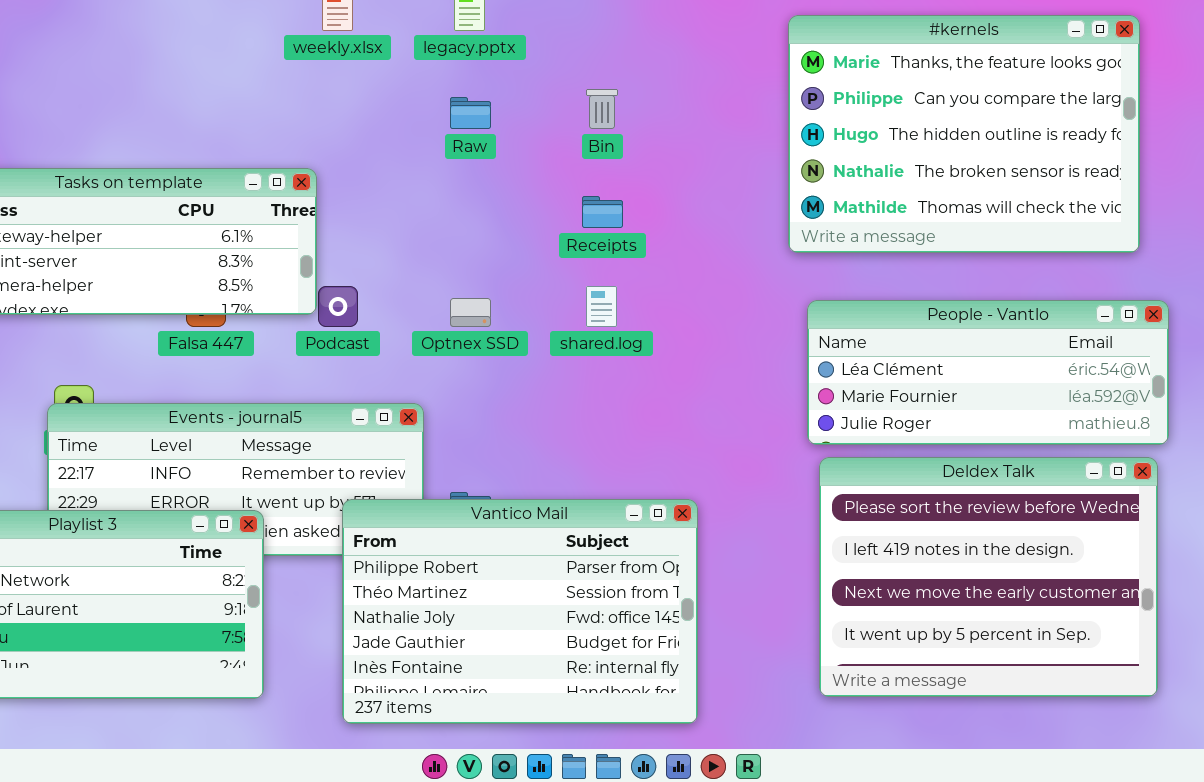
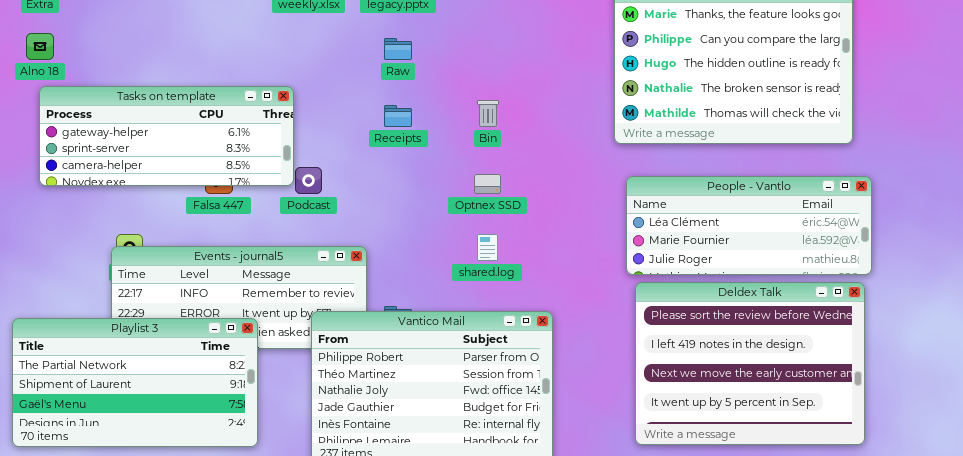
Bin: [586,89,618,129] -> [477,100,499,127], moved
Receipts: [582,196,623,228] -> [384,105,412,127], moved
shared.log: [586,286,617,327] -> [477,234,498,261], moved
Optnex SSD: [450,298,491,327] -> [474,174,501,194], moved

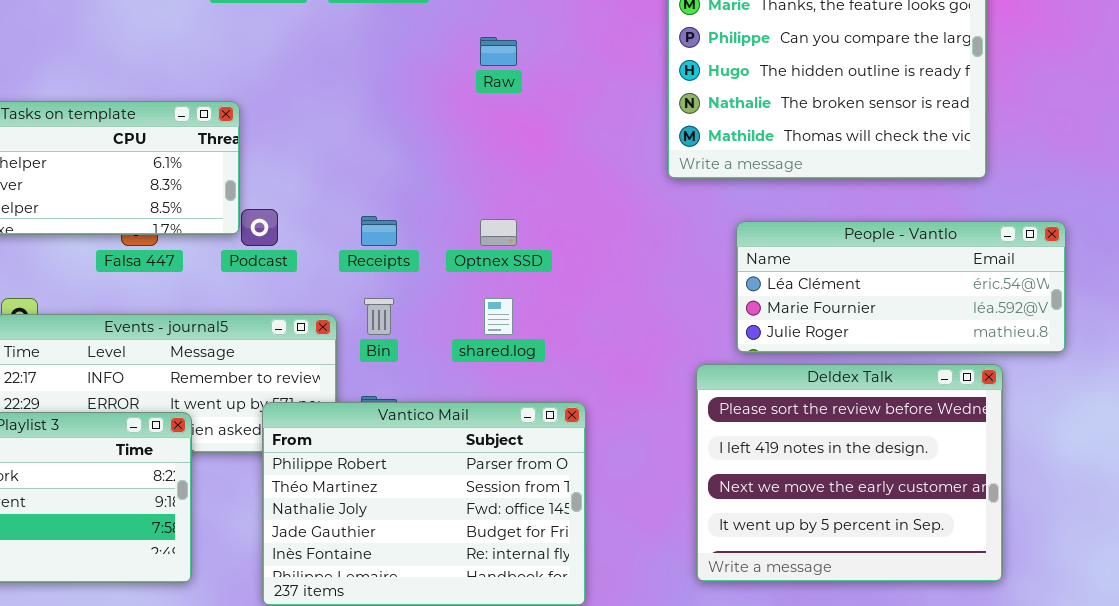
Raw: [384,38,412,60] -> [480,37,517,66], moved
Bin: [477,100,499,127] -> [364,298,394,335], moved
Receipts: [384,105,412,127] -> [361,216,397,246], moved
People - Vantlo: [626,176,872,275] -> [736,221,1066,353], moved

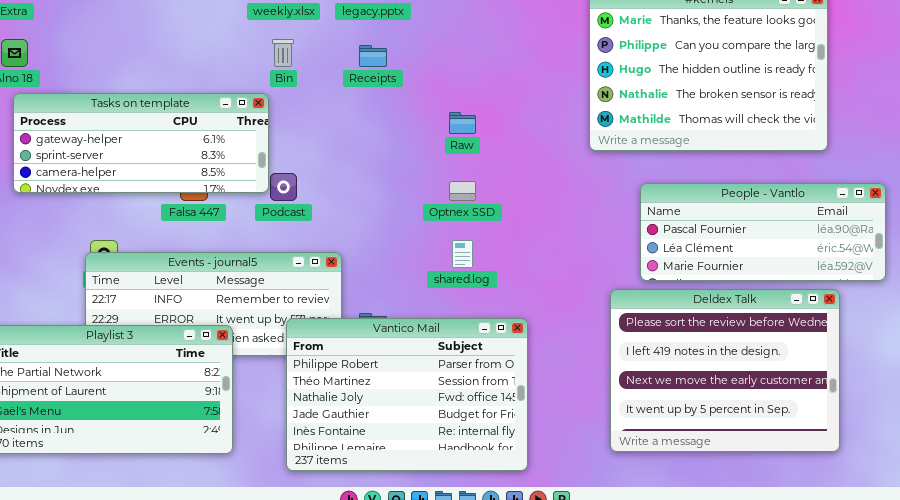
Raw: [480,37,517,66] -> [449,112,476,134], moved
Receipts: [361,216,397,246] -> [359,45,387,67], moved
People - Vantlo: [736,221,1066,353] -> [640,183,886,281], scrolled up 1 row
Bin: [364,298,394,335] -> [272,39,294,67], moved

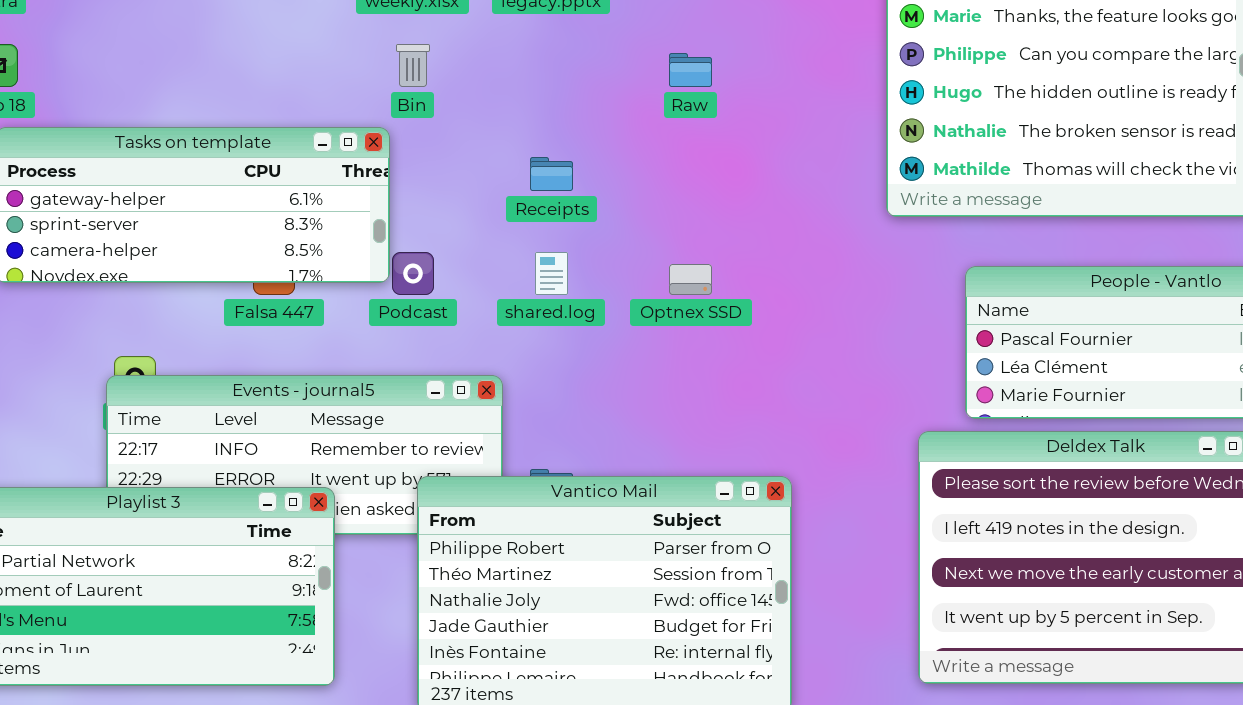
Receipts: [359,45,387,67] -> [530,157,573,191], moved
Raw: [449,112,476,134] -> [669,53,712,87], moved
shared.log: [452,240,473,268] -> [535,252,568,295], moved

